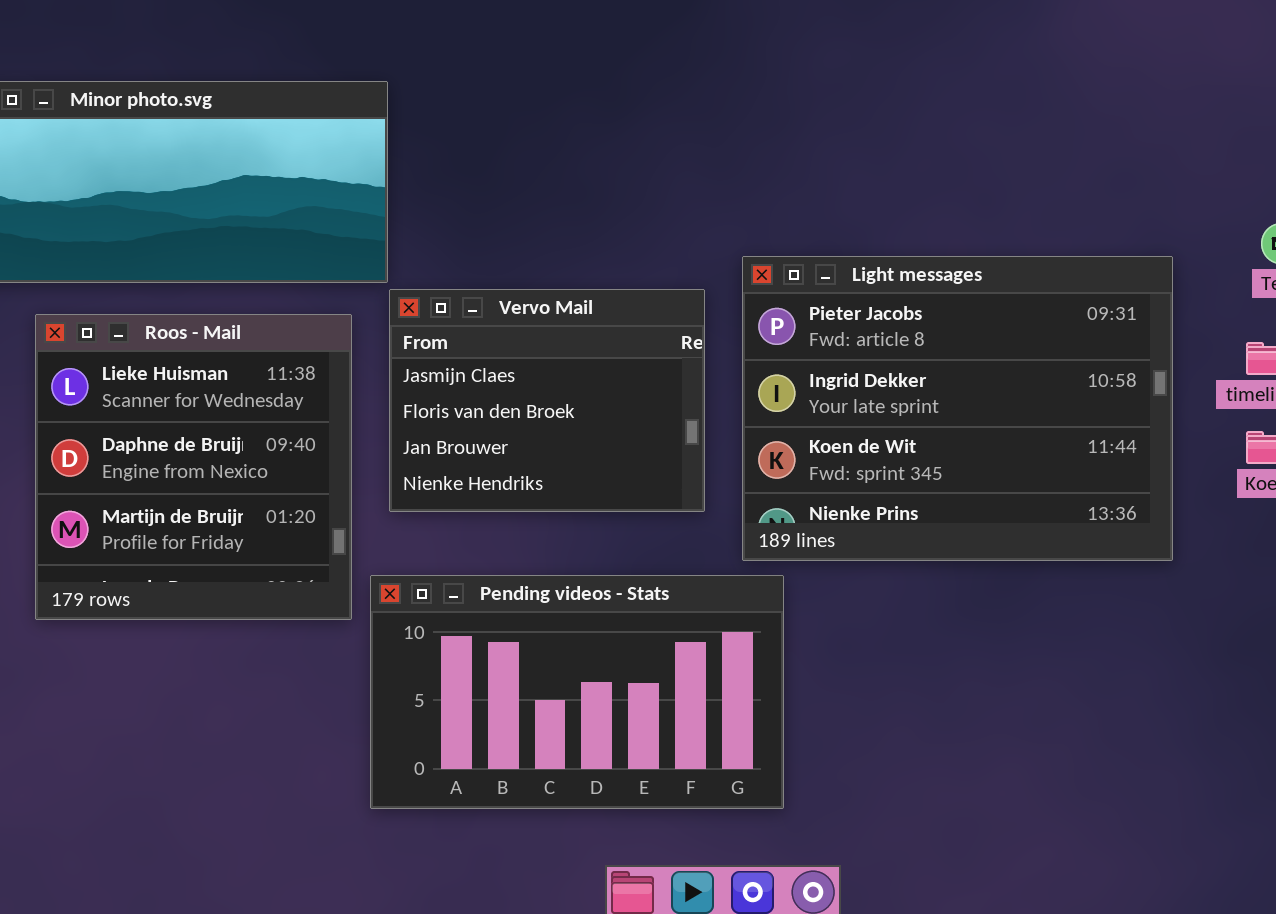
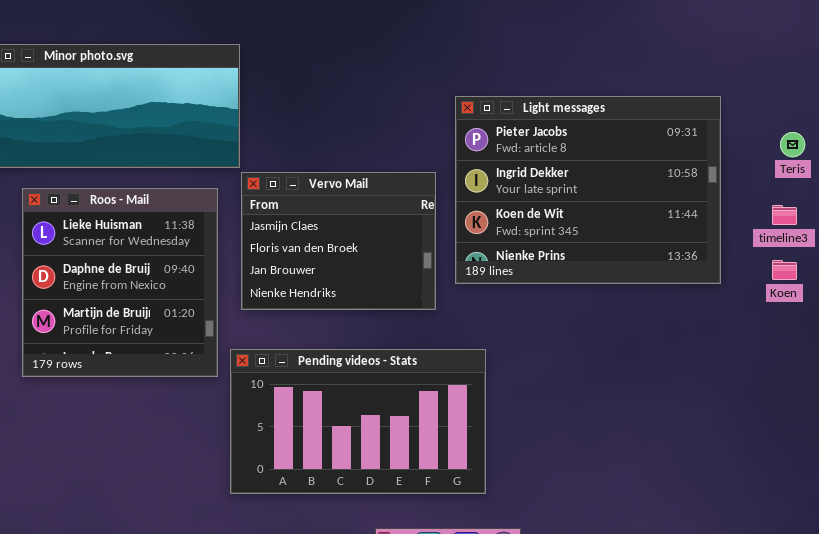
Light messages: [742,256,1173,561] -> [455,96,721,284], moved

